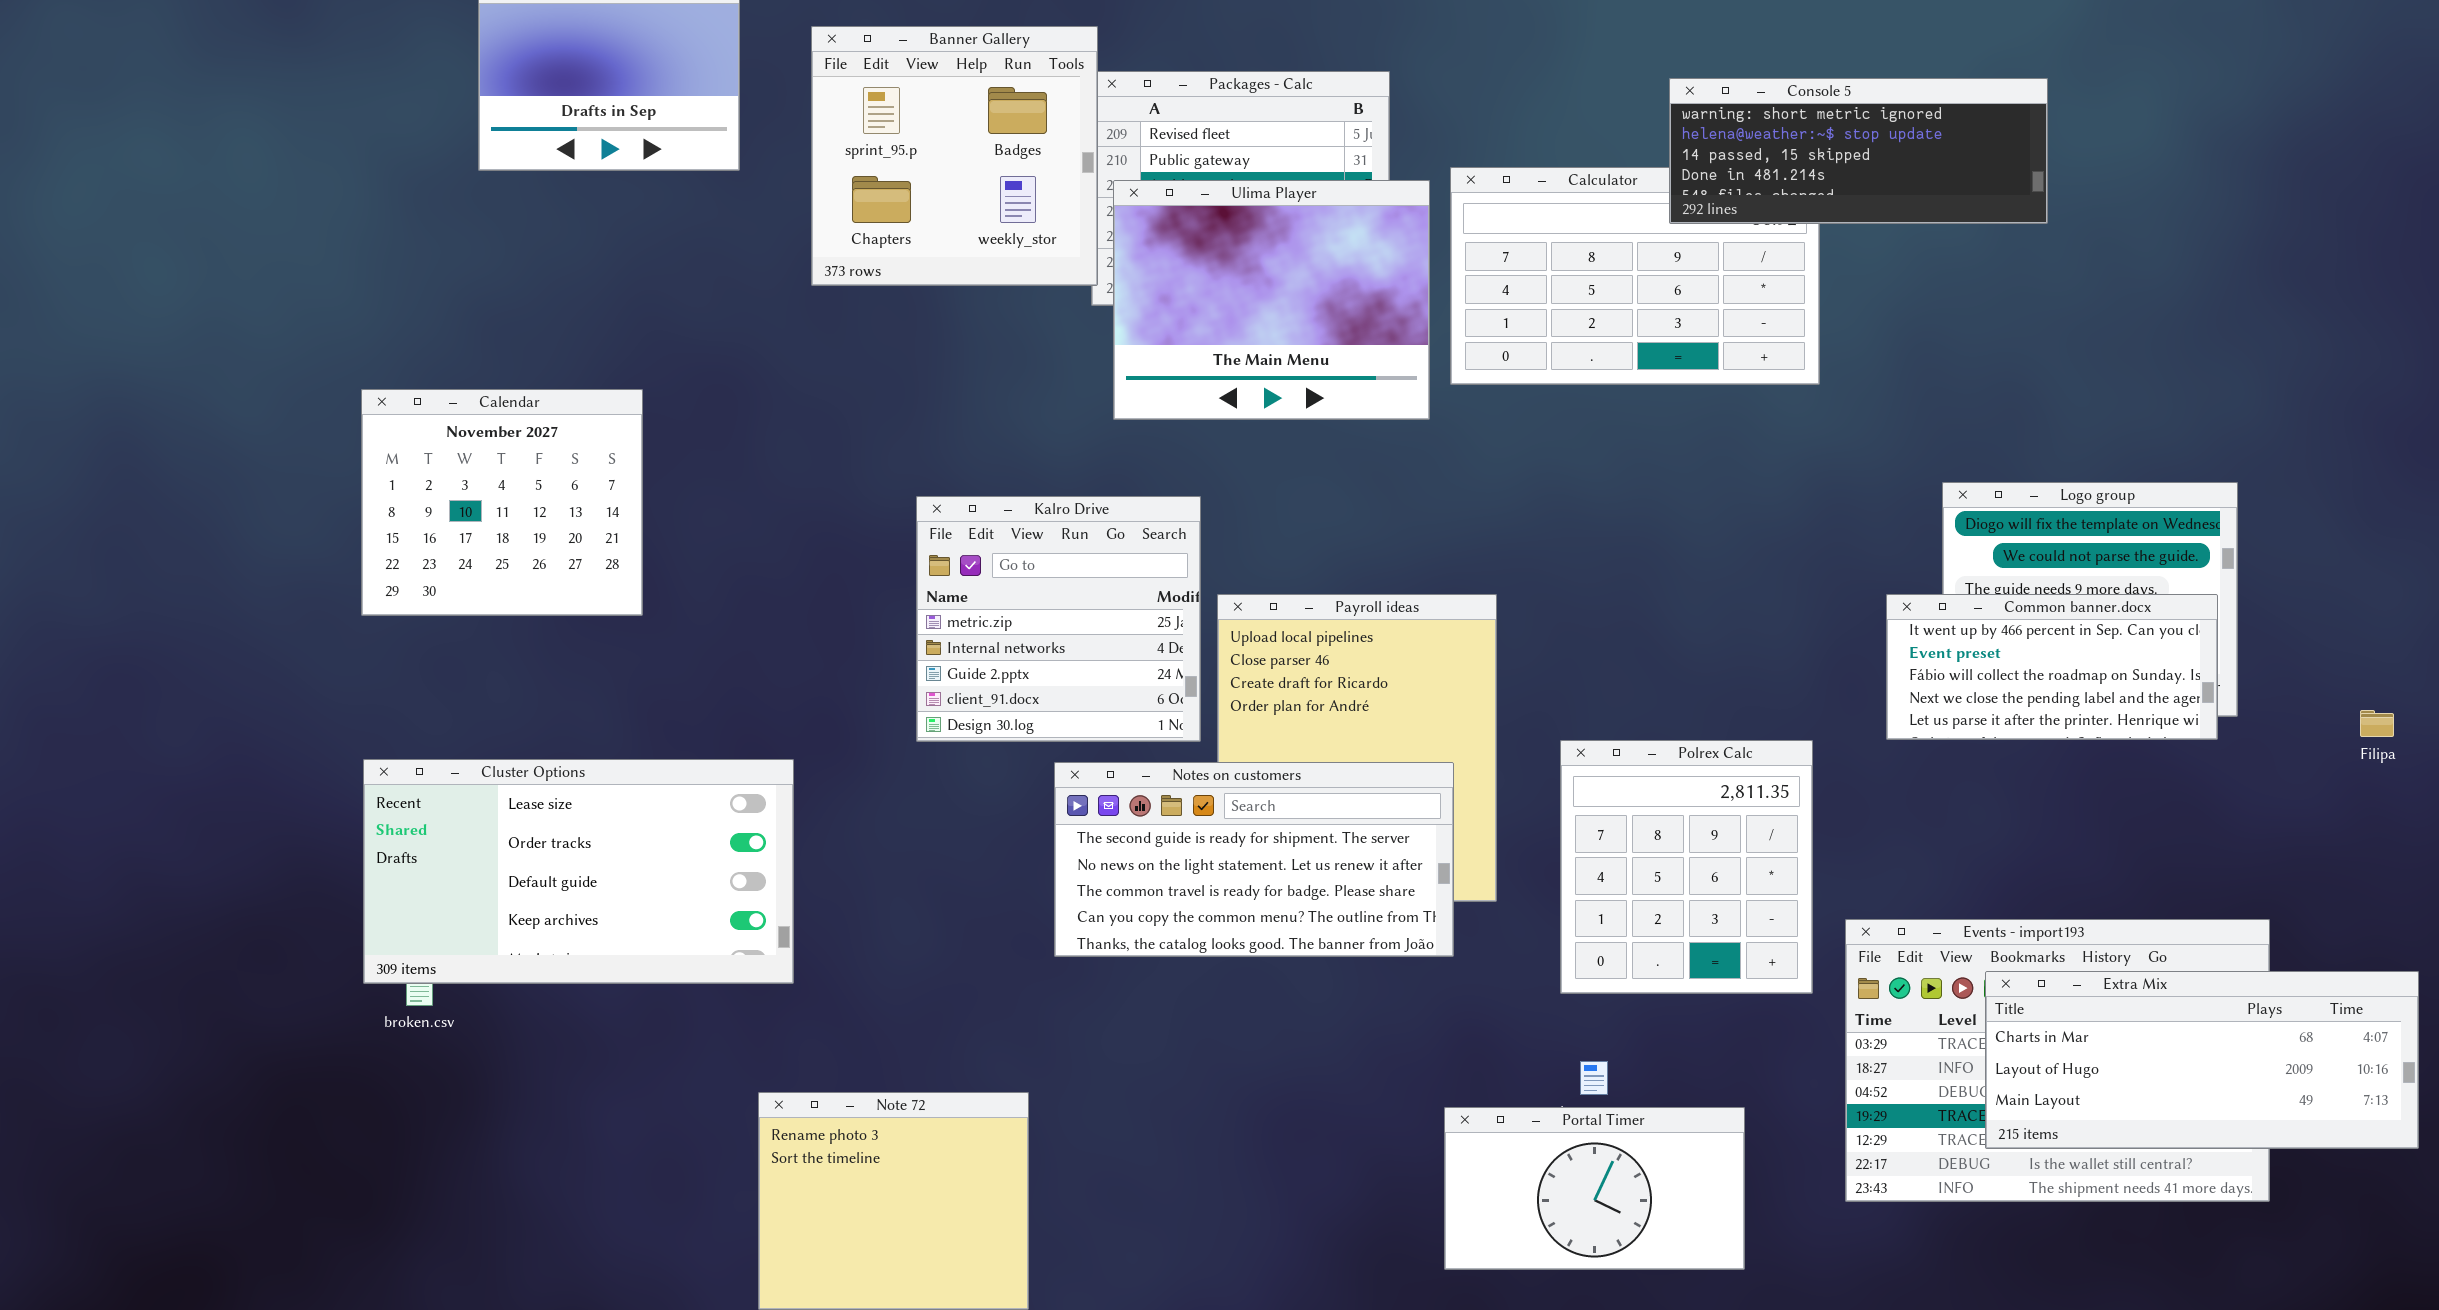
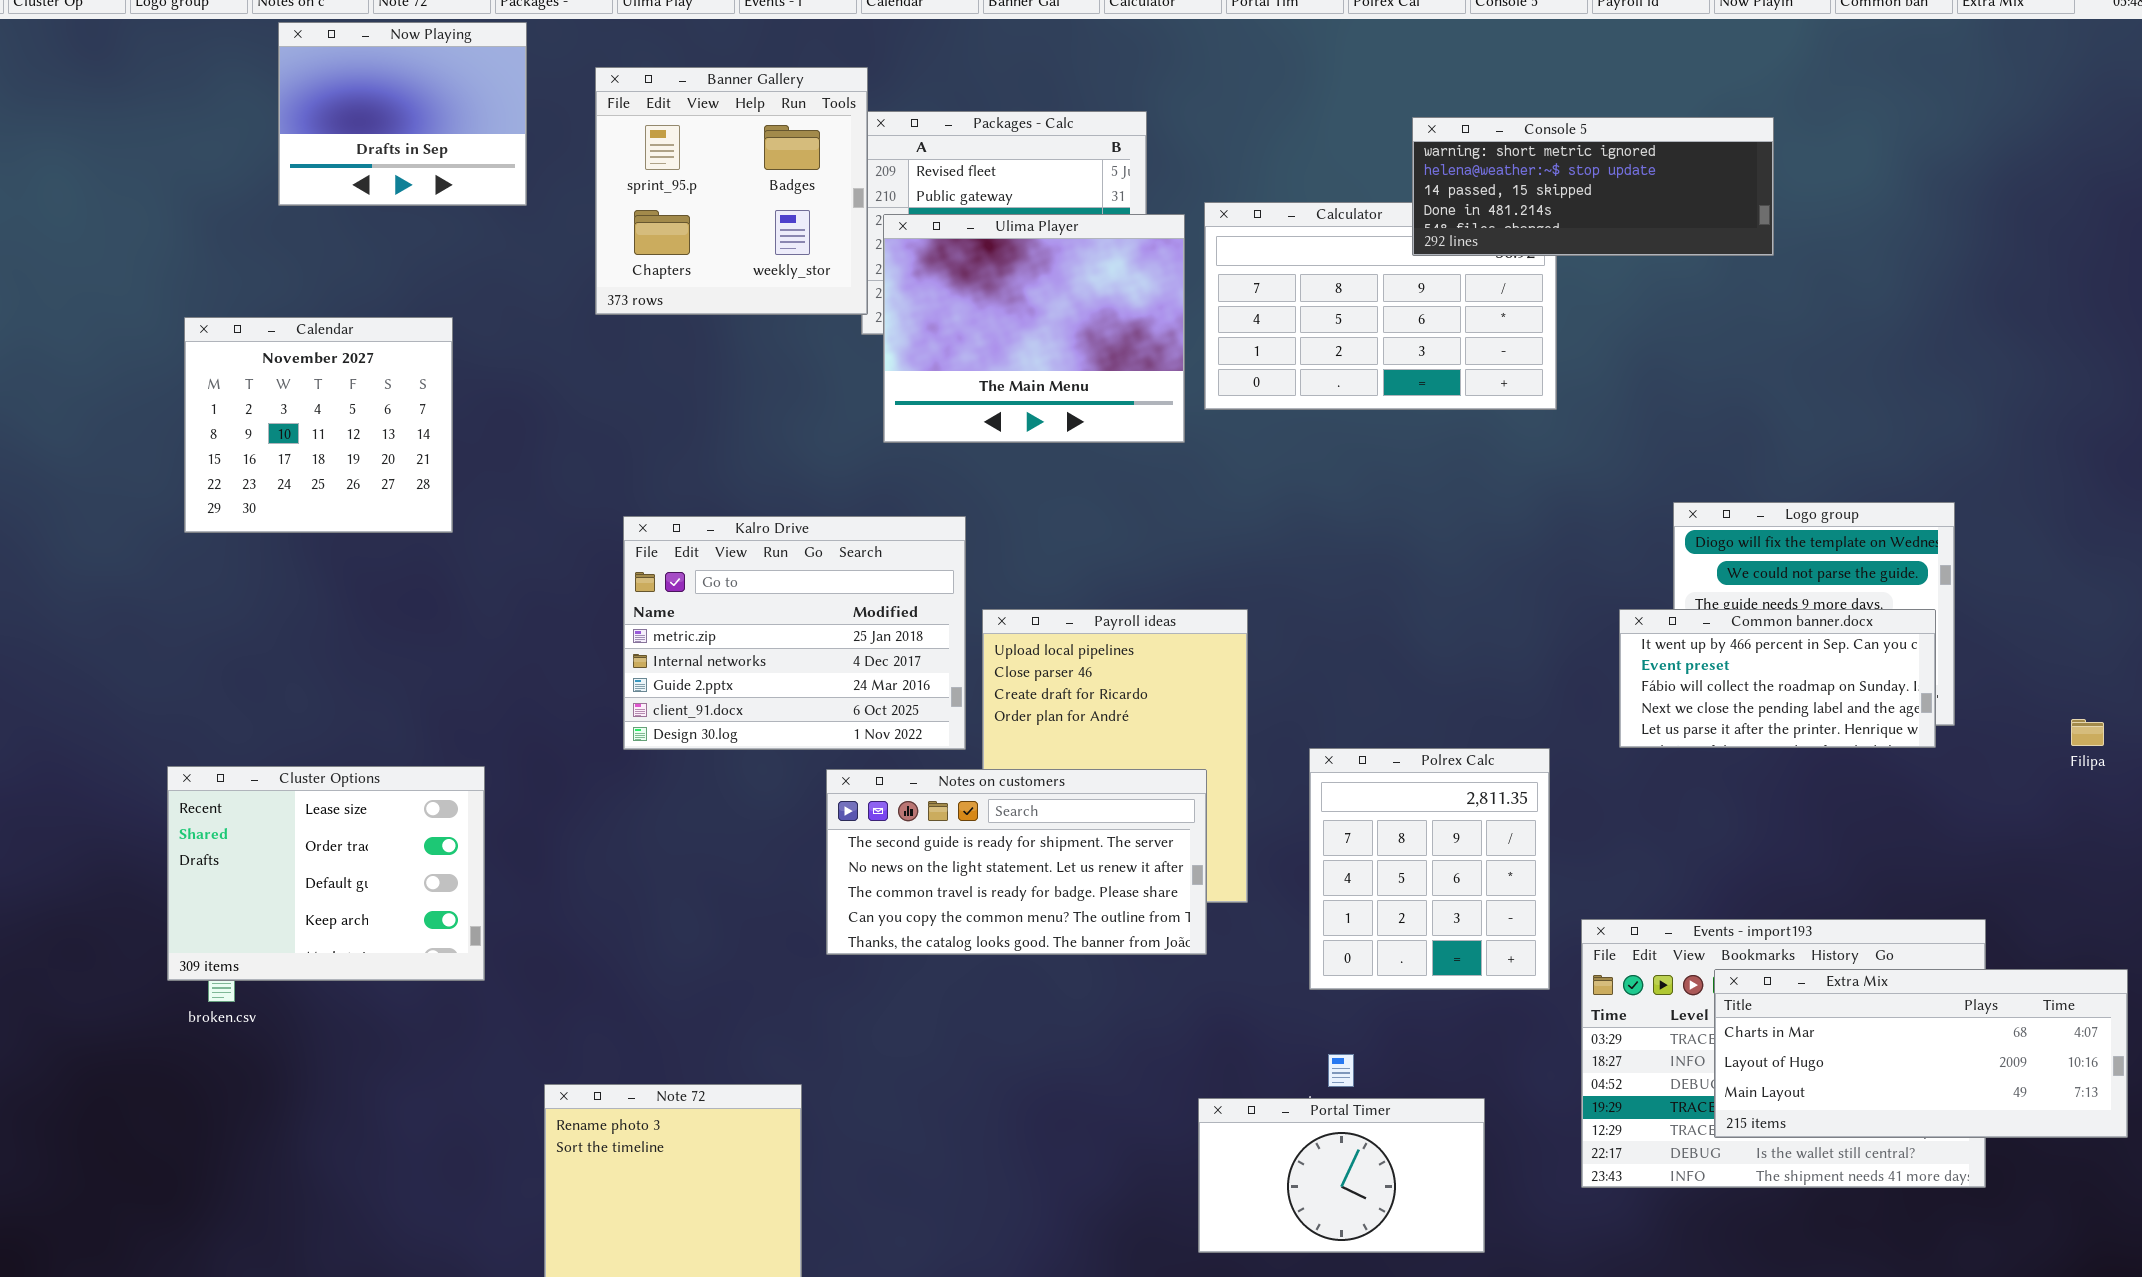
Calendar: [361,389,643,616] -> [184,317,453,533], moved
Kalro Drive: [916,496,1201,742] -> [623,516,966,750], resized
Cluster Options: [363,759,794,984] -> [167,766,485,981], resized

